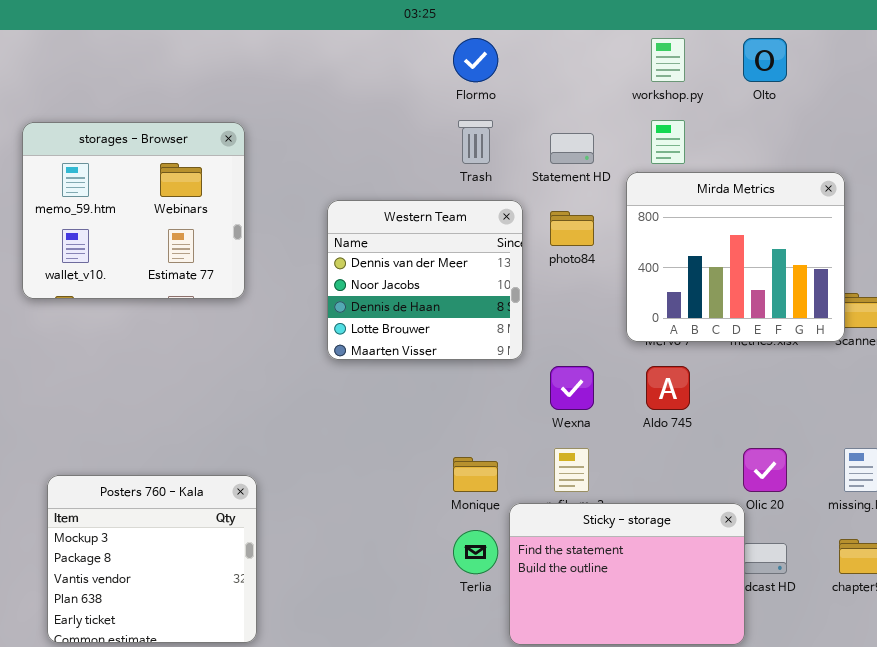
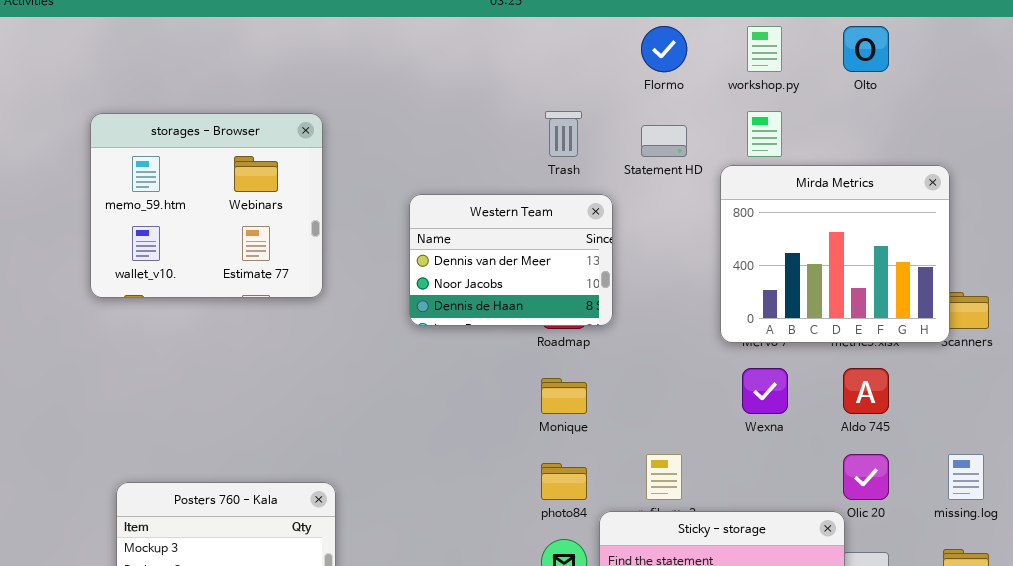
Flormo: [453,38,498,82] -> [641,26,687,72], moved
Western Team: [327,200,523,360] -> [409,194,613,326], resized
photo84: [550,211,594,246] -> [541,463,587,500], moved
Wexna: [550,366,594,410] -> [742,368,788,414], moved
Aldo 745: [646,366,690,410] -> [843,368,889,414], moved
Monique: [453,457,498,492] -> [541,378,587,414], moved

